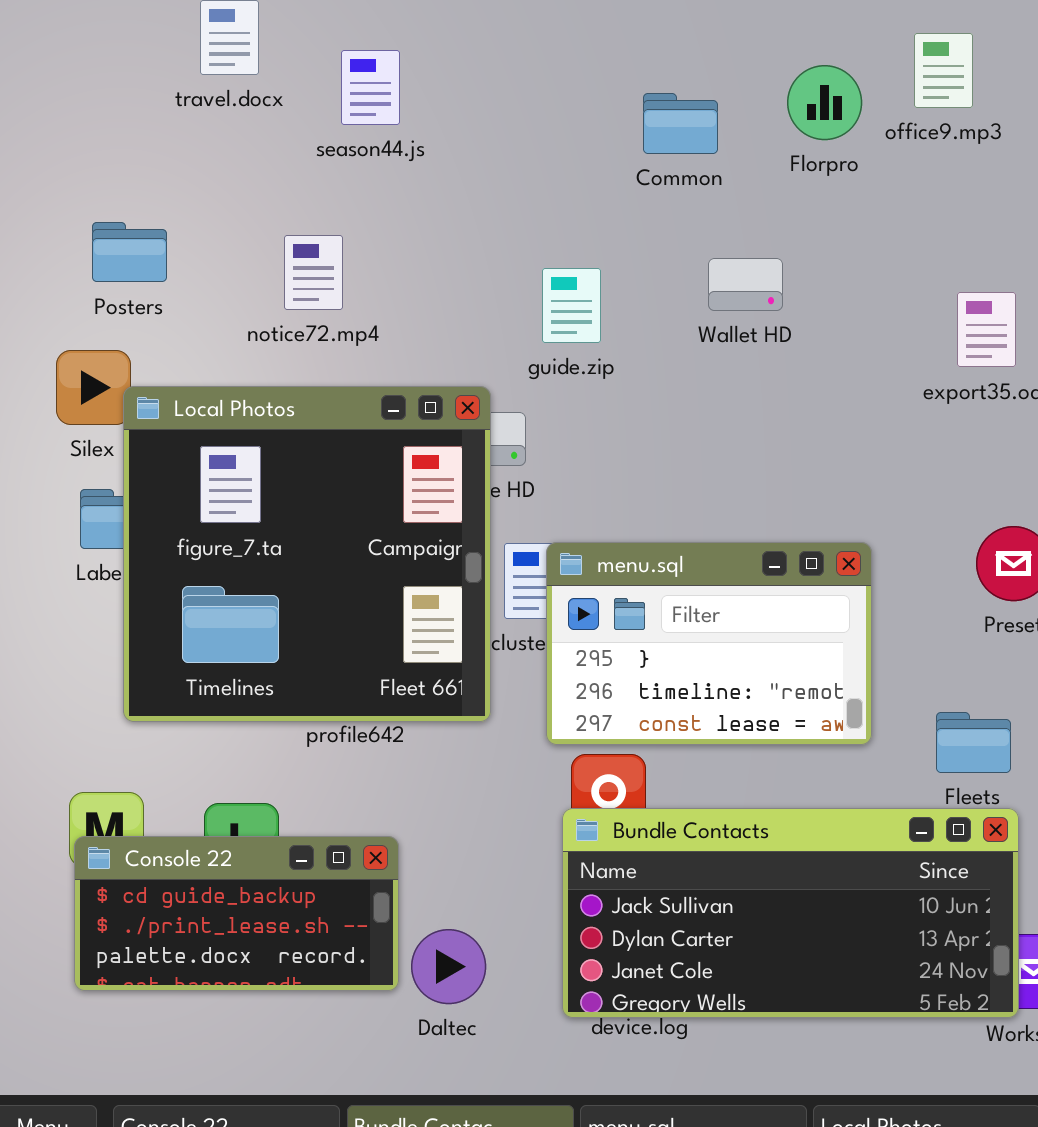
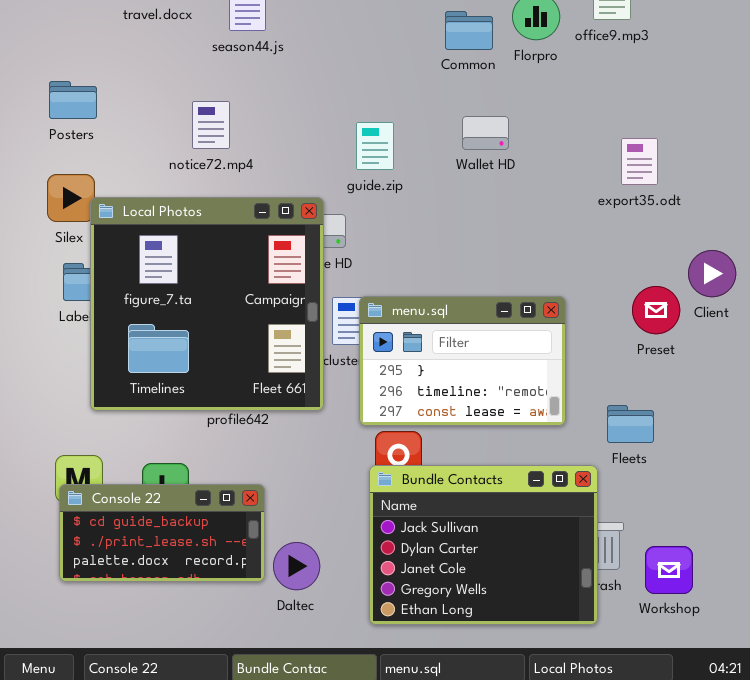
Common: [643,93,718,154] -> [445,11,493,50], moved
Posters: [92,222,167,282] -> [49,81,97,119], moved
Bundle Contacts: [562,808,1019,1018] -> [369,465,598,625], resized

